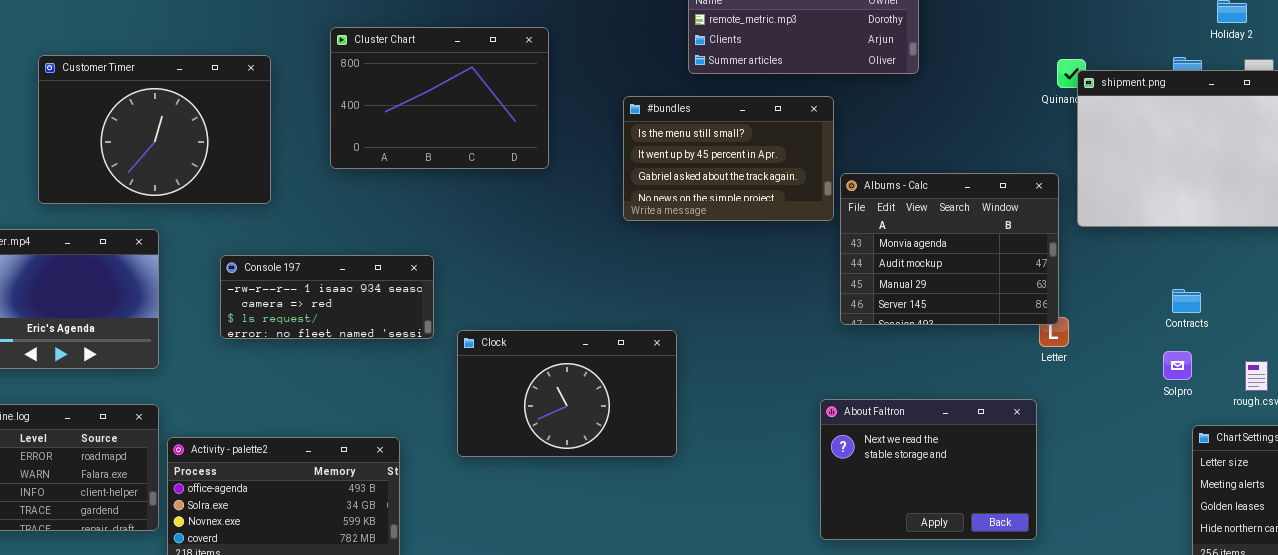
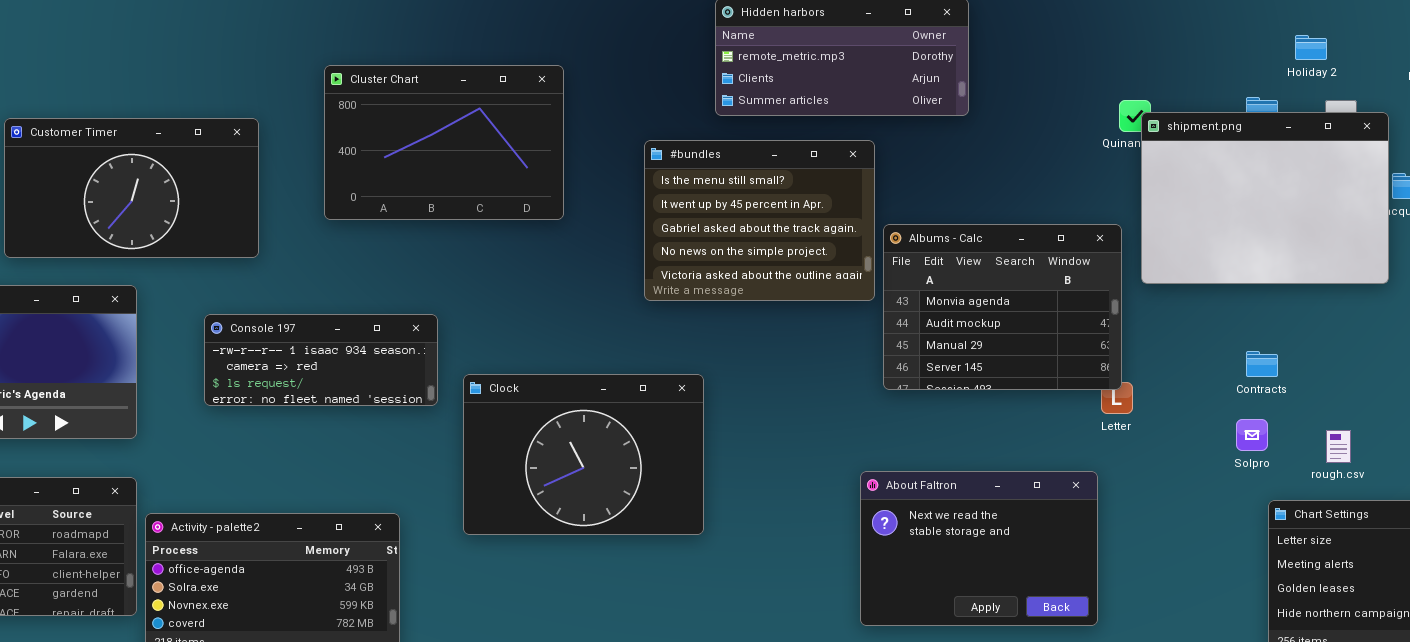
Customer Timer: [38,55,271,204] -> [4,118,259,258], resized
#bundles: [623,96,834,221] -> [644,140,875,301], resized
Clock: [457,330,677,457] -> [463,374,704,535], resized

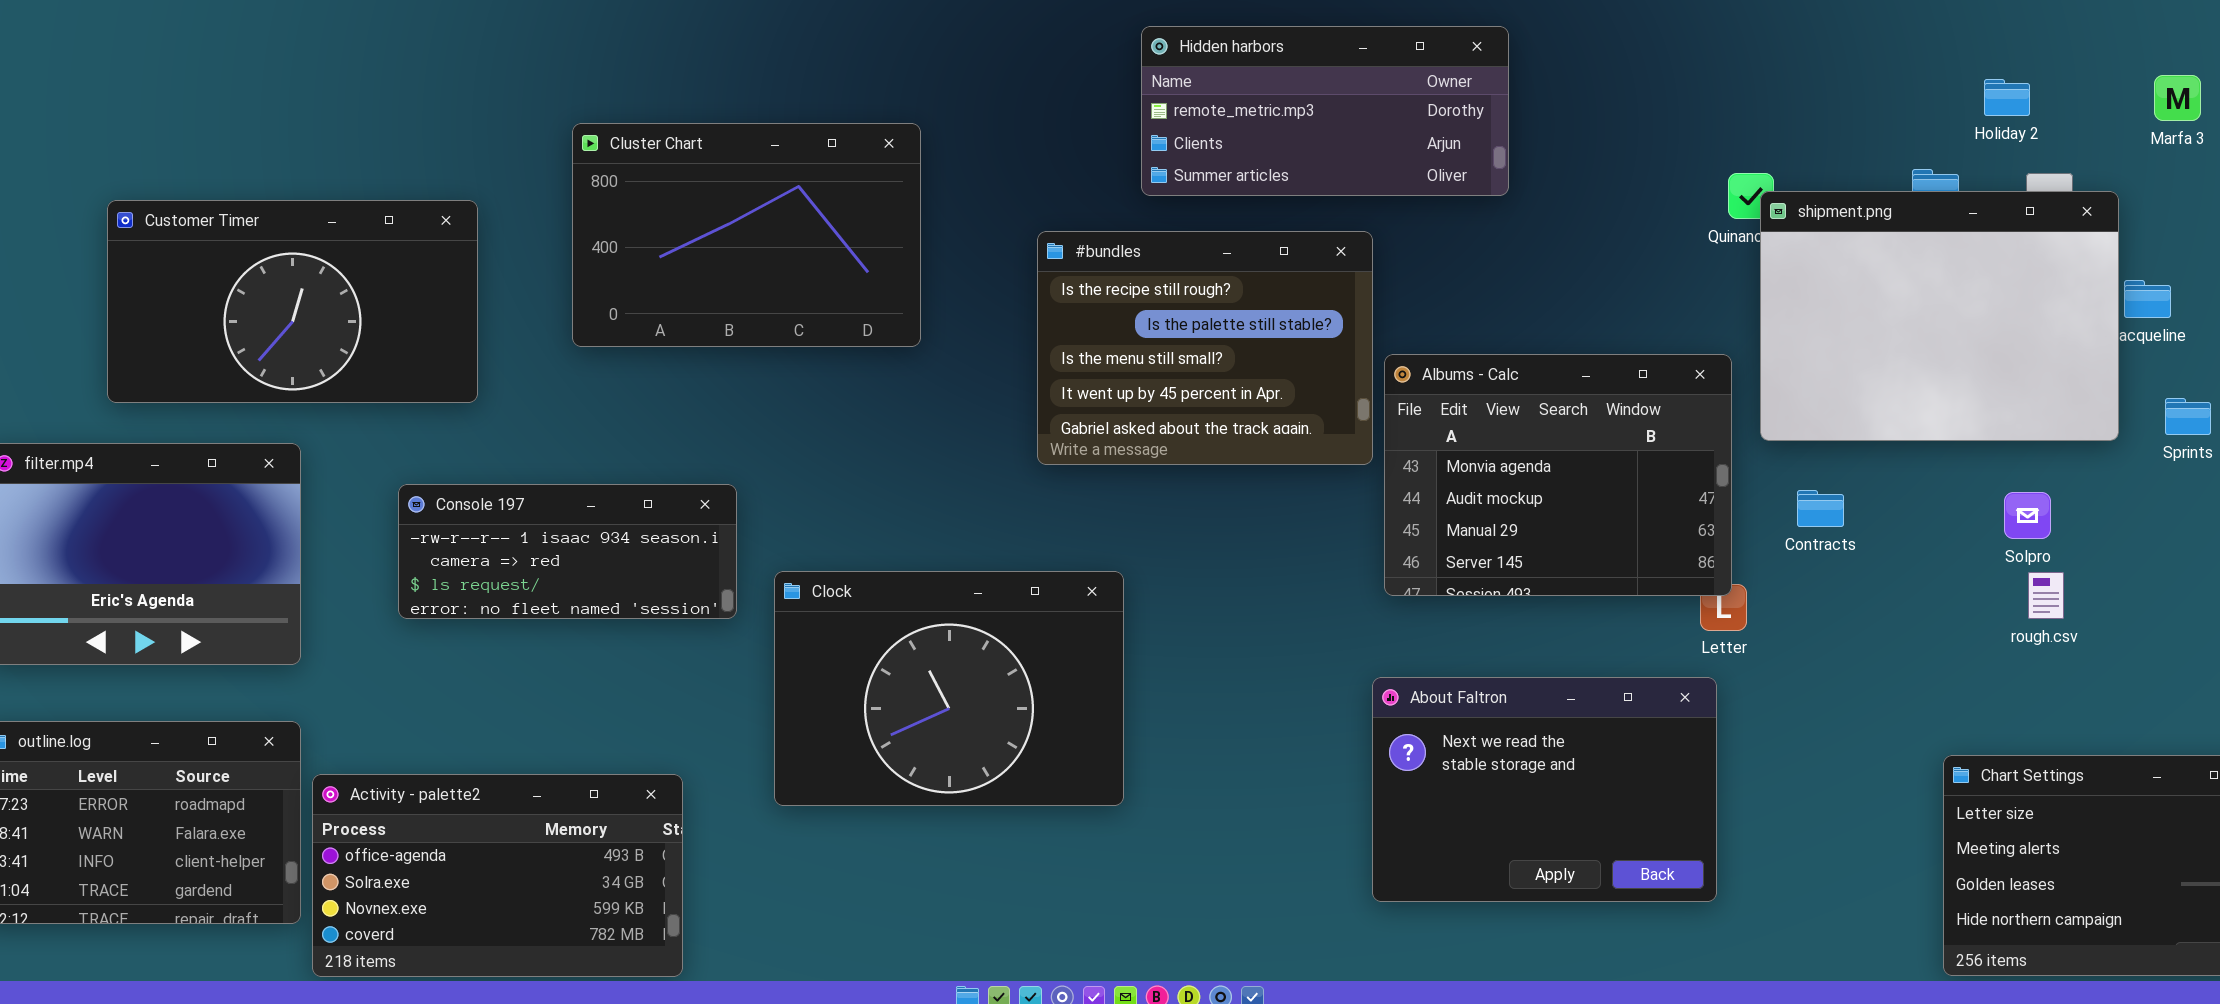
#bundles: [644,140,875,301] -> [1037,231,1373,465], scrolled up 2 rows
Contracts: [1246,351,1278,377] -> [1797,490,1844,527], moved
Solpro: [1236,419,1268,451] -> [2004,492,2051,539], moved
rough.csv: [1326,430,1351,463] -> [2028,572,2064,619], moved
About Faltron: [860,471,1098,626] -> [1372,677,1717,902], moved

